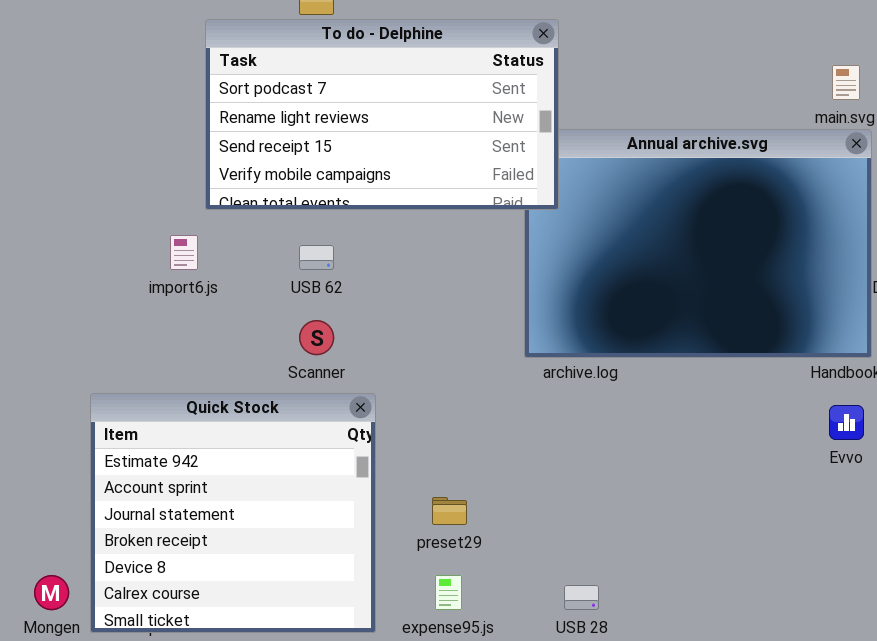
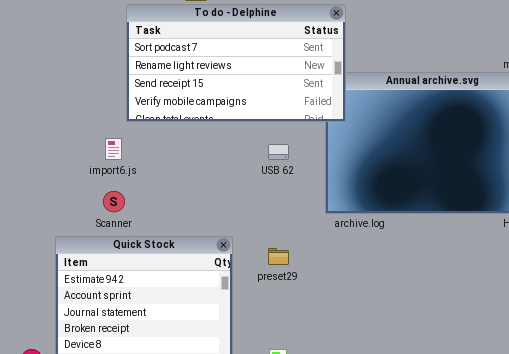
USB 62: [299,245,334,270] -> [268,144,289,160], moved
Scanner: [299,320,334,355] -> [103,191,125,212], moved
preset29: [432,497,467,525] -> [268,248,289,265], moved

